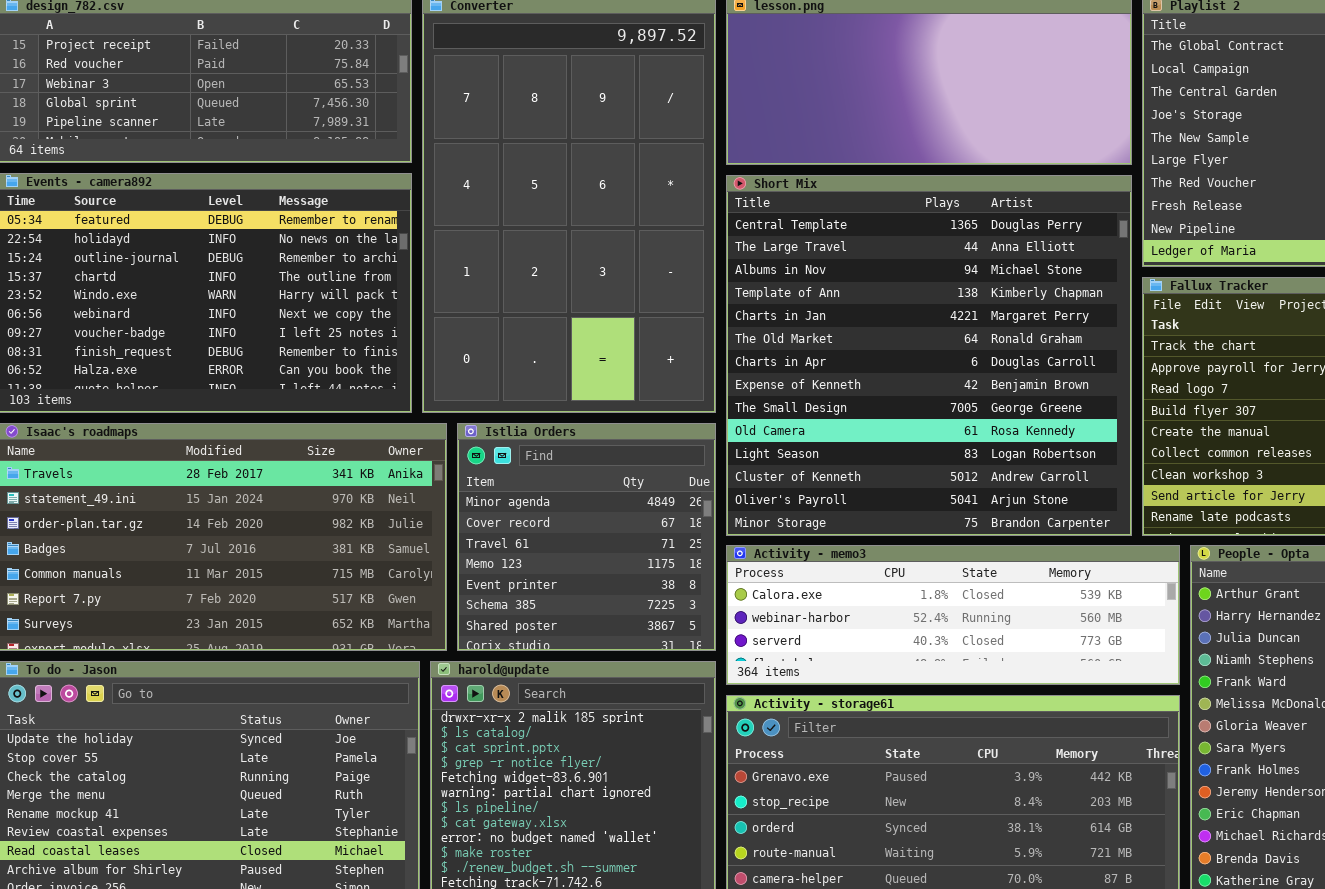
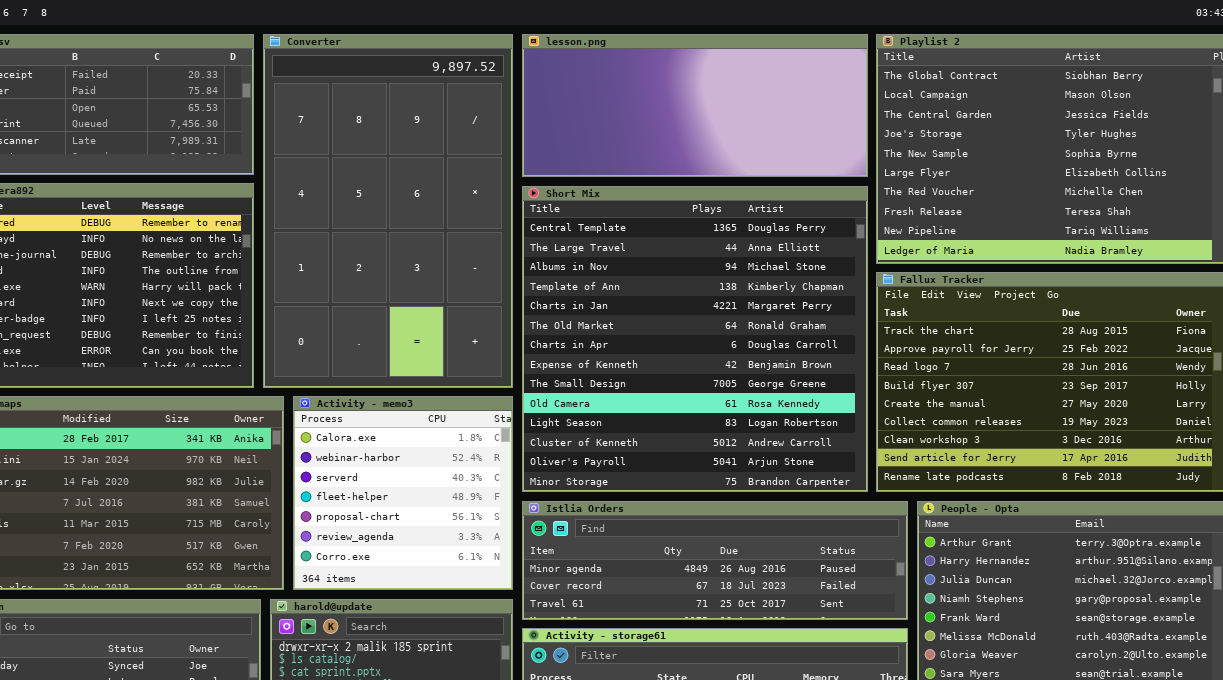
Istlia Orders: [457,423,716,651] -> [522,501,908,620], moved, resized
Activity - memo3: [726,545,1180,685] -> [293,396,513,590], moved, resized

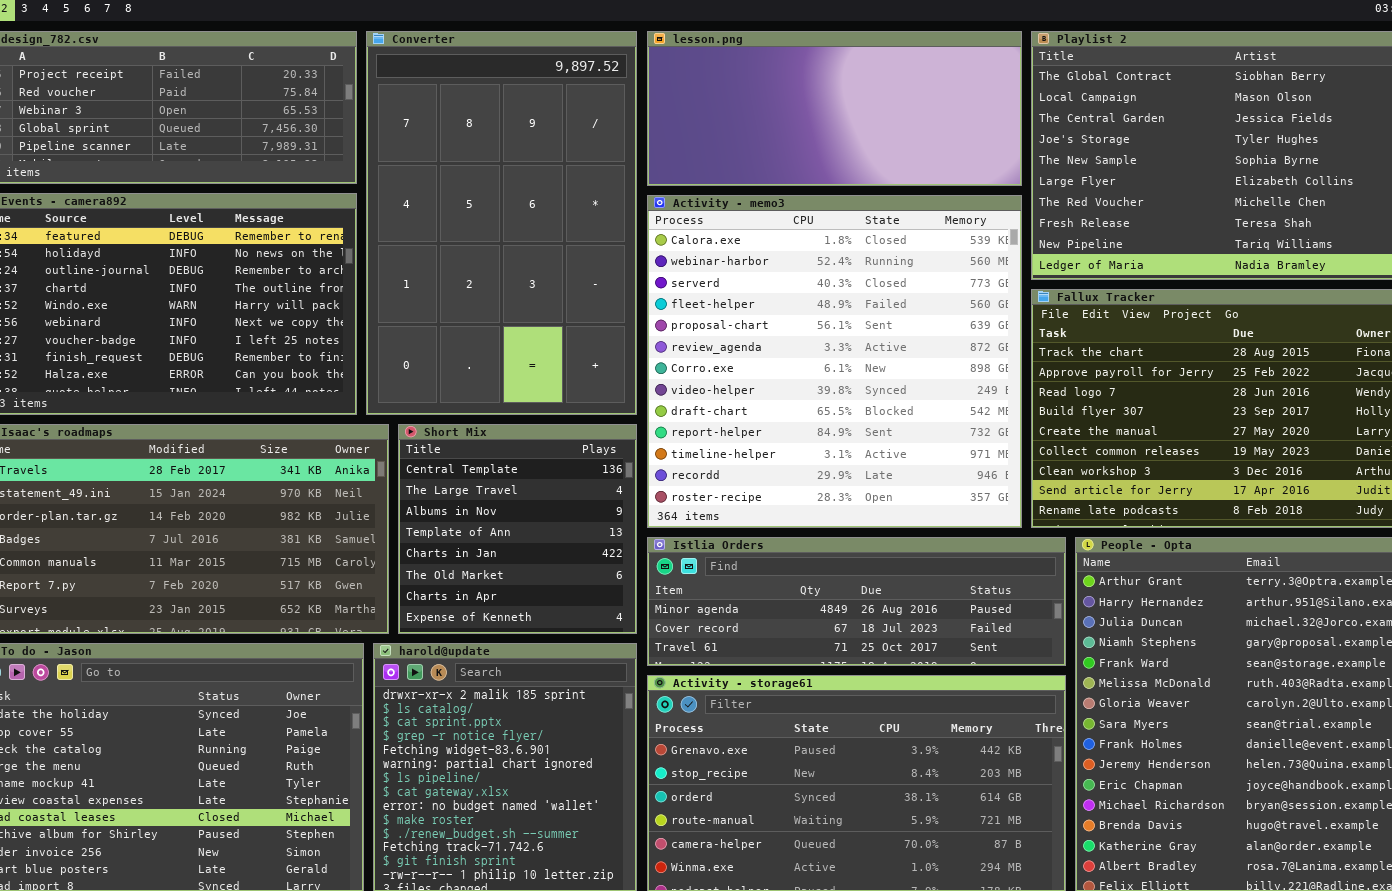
Short Mix: [522,186,868,492] -> [398,424,637,634], moved, resized
Activity - memo3: [293,396,513,590] -> [647,195,1022,528], moved, resized

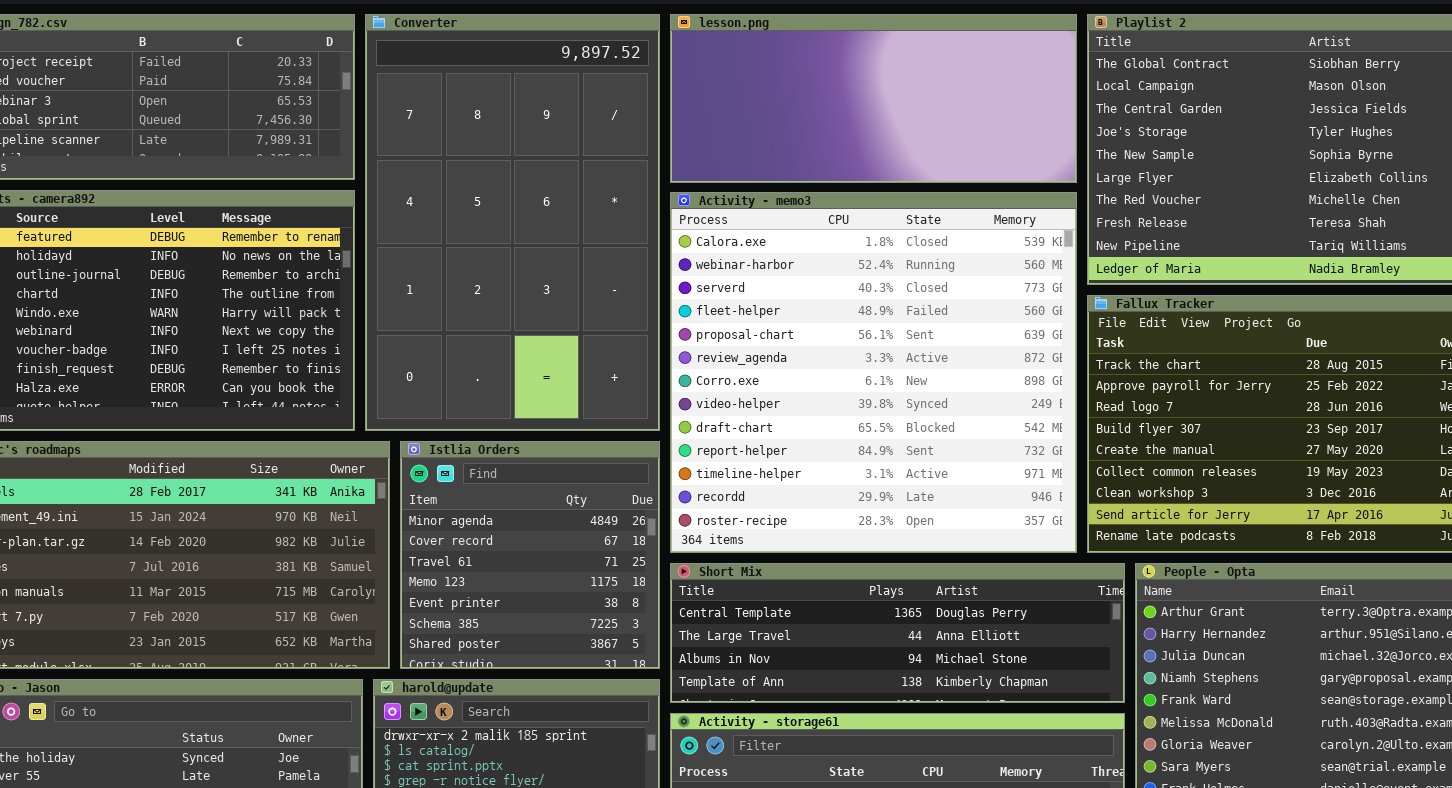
Short Mix: [398,424,637,634] -> [670,563,1125,703], moved, resized
Istlia Orders: [647,537,1066,666] -> [400,441,660,669], moved, resized

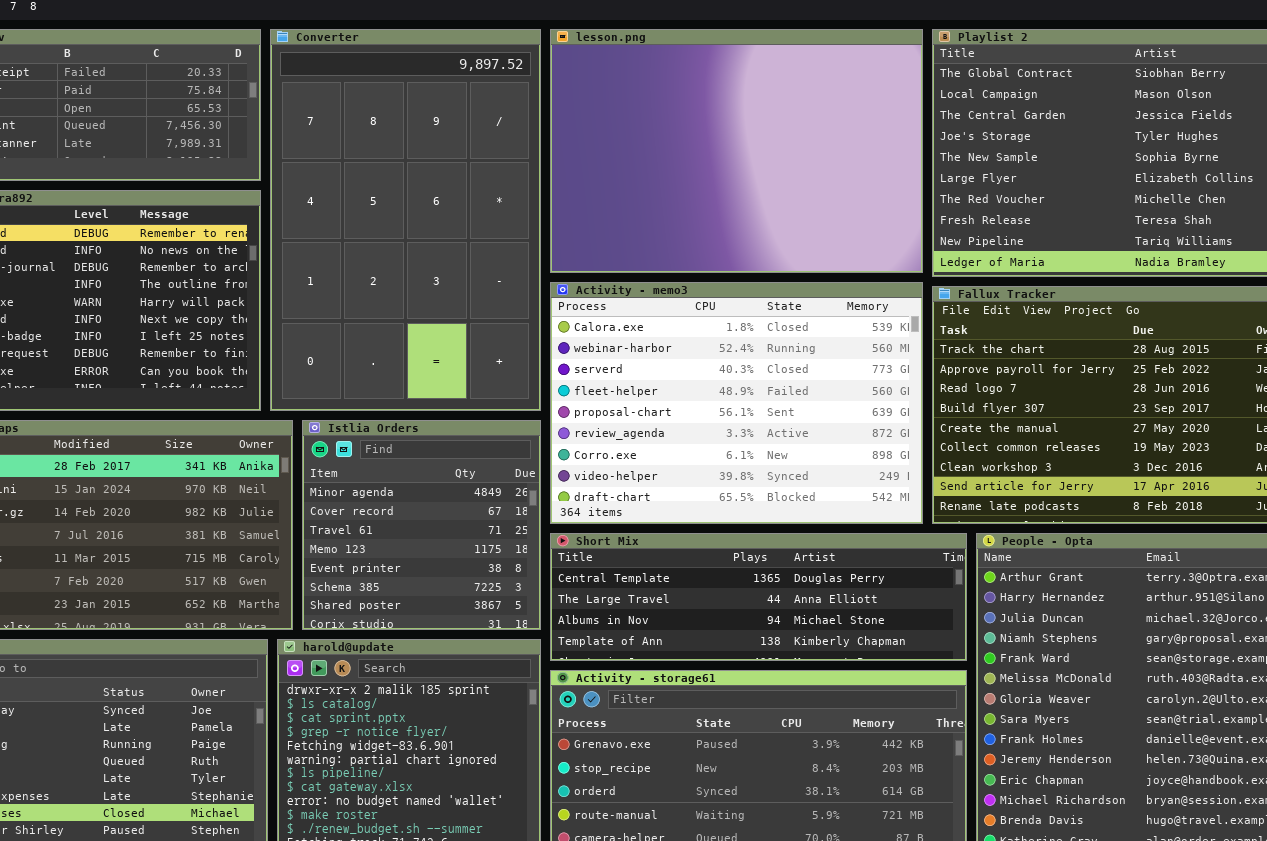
lesson.png: [670,14,1077,183] -> [550,29,923,273], resized
Activity - memo3: [670,192,1077,553] -> [550,282,923,524], resized

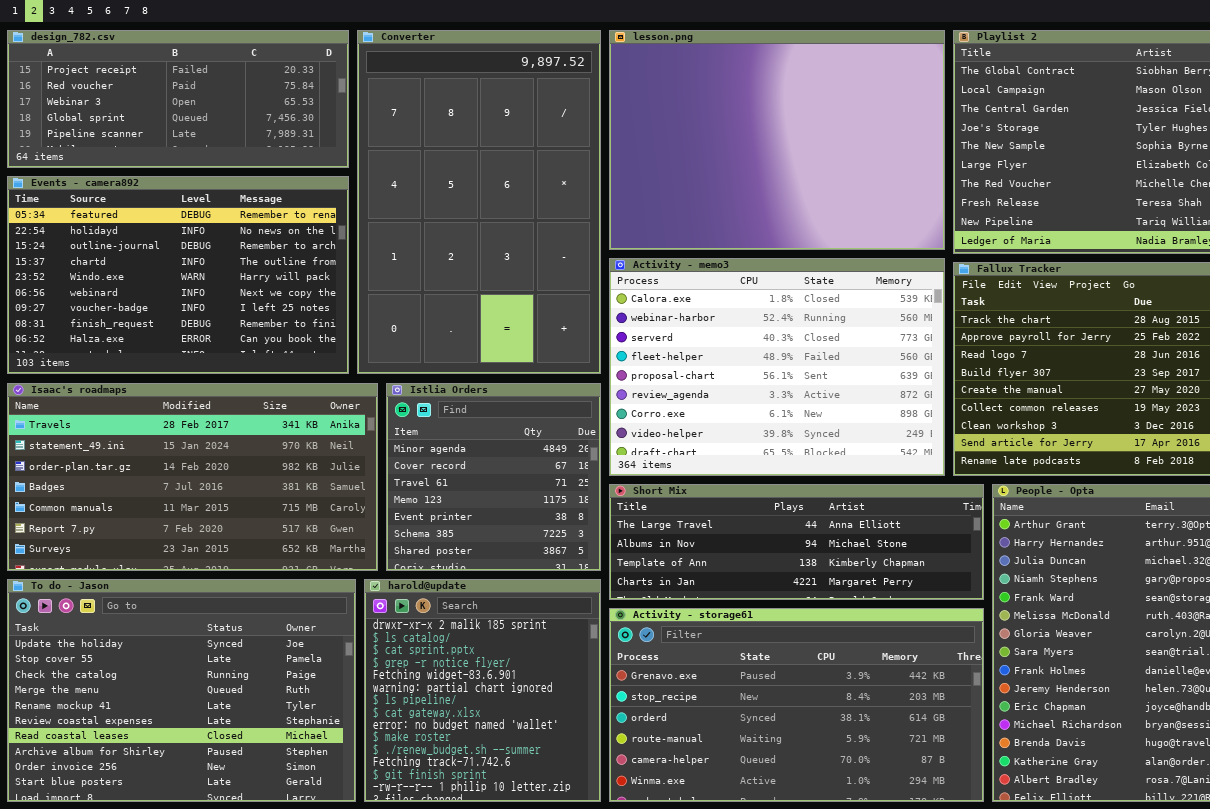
Short Mix: [550,533,967,661] -> [609,484,984,600], scrolled down 1 row

